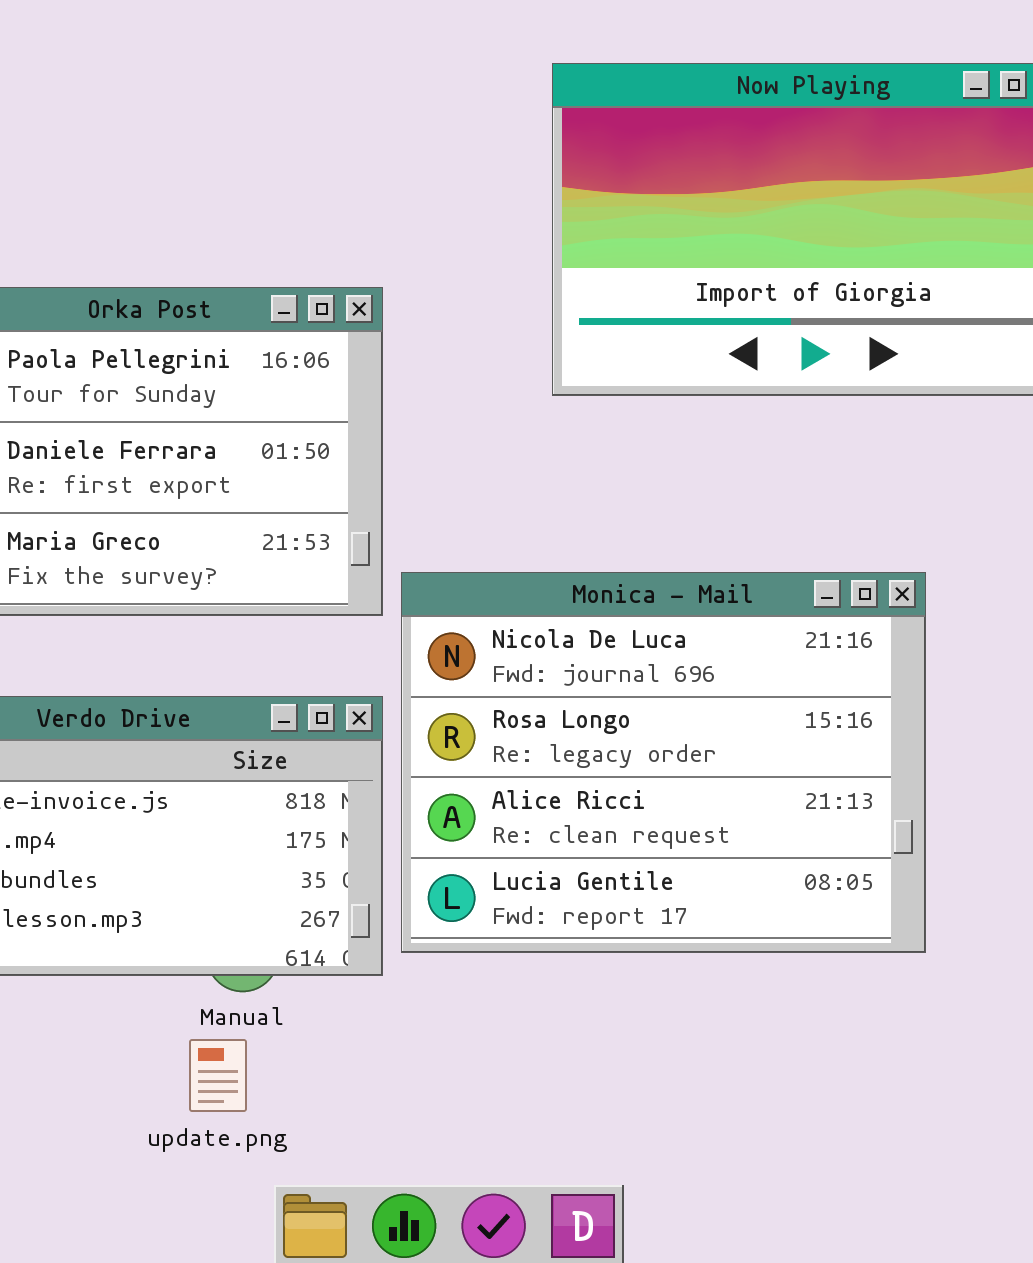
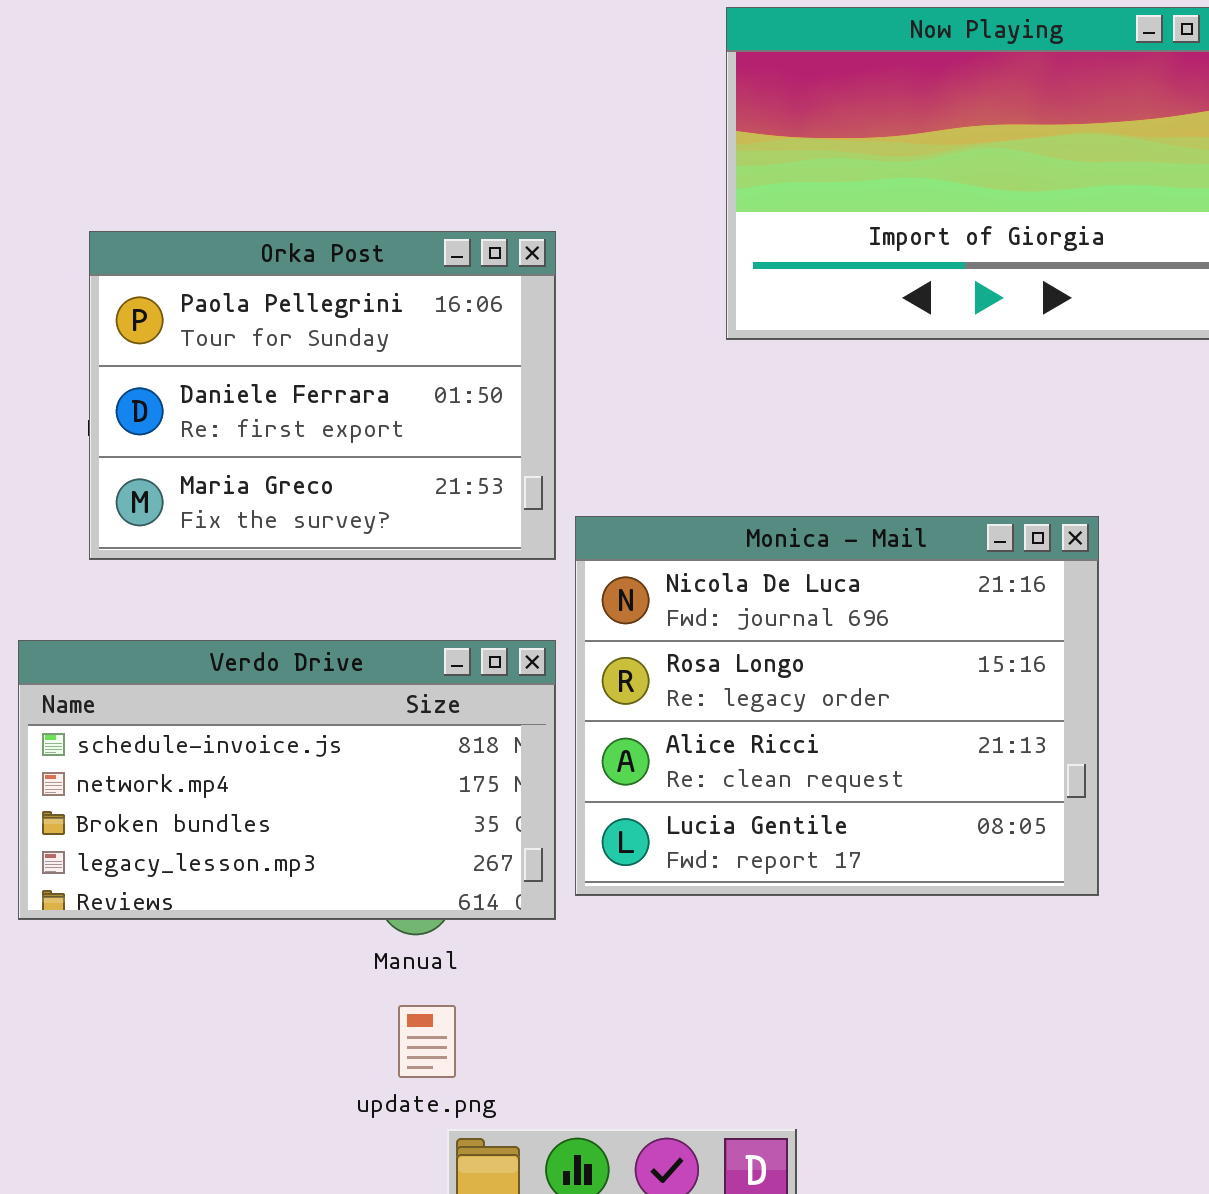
update.png: [189,1039,247,1112] -> [398,1005,456,1078], moved

